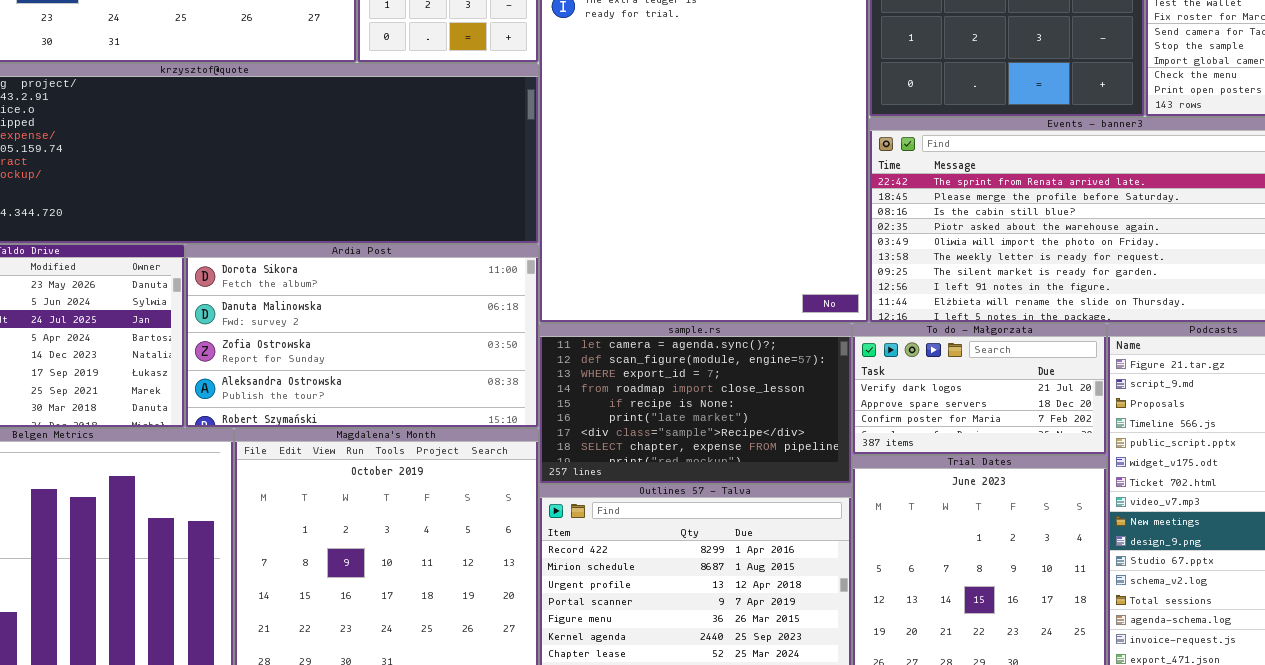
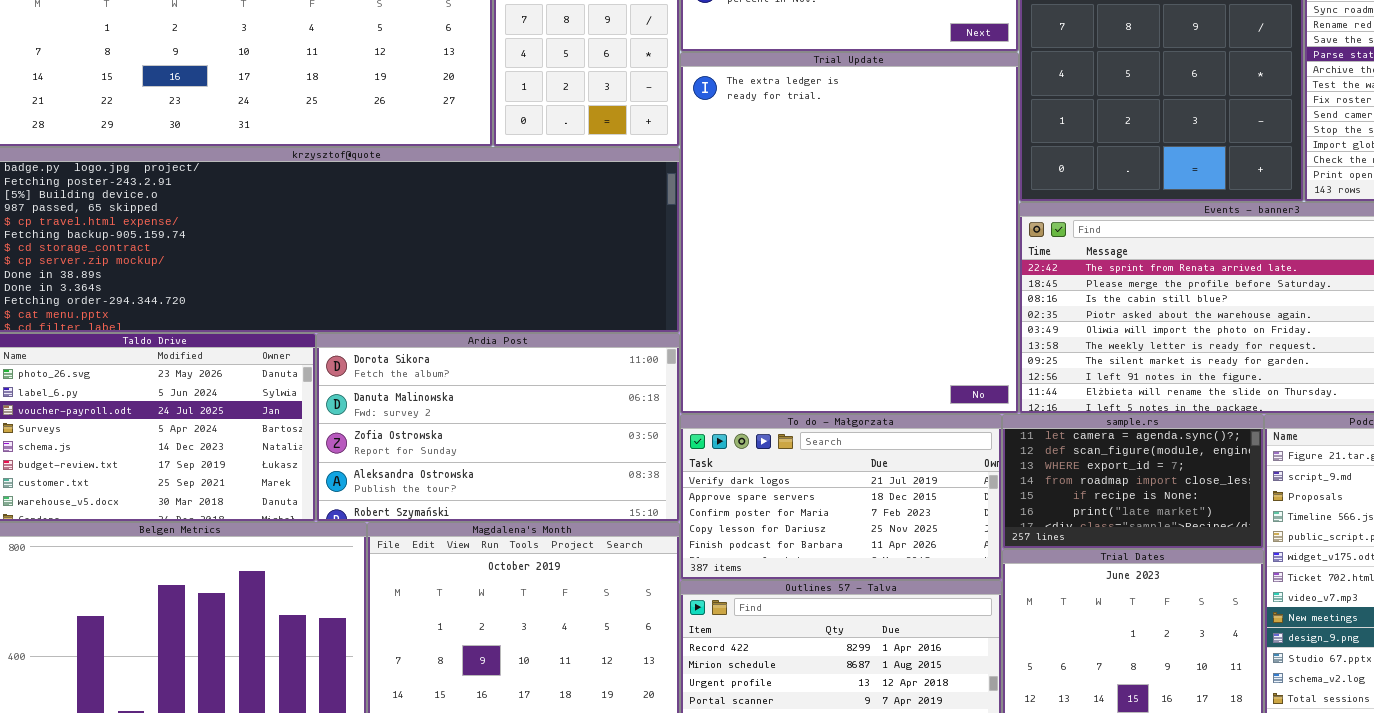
sample.rs: [539,323,852,484] -> [1002,414,1264,549], moved, resized
To do - Małgorzata: [852,323,1107,455] -> [680,414,1002,580], moved, resized

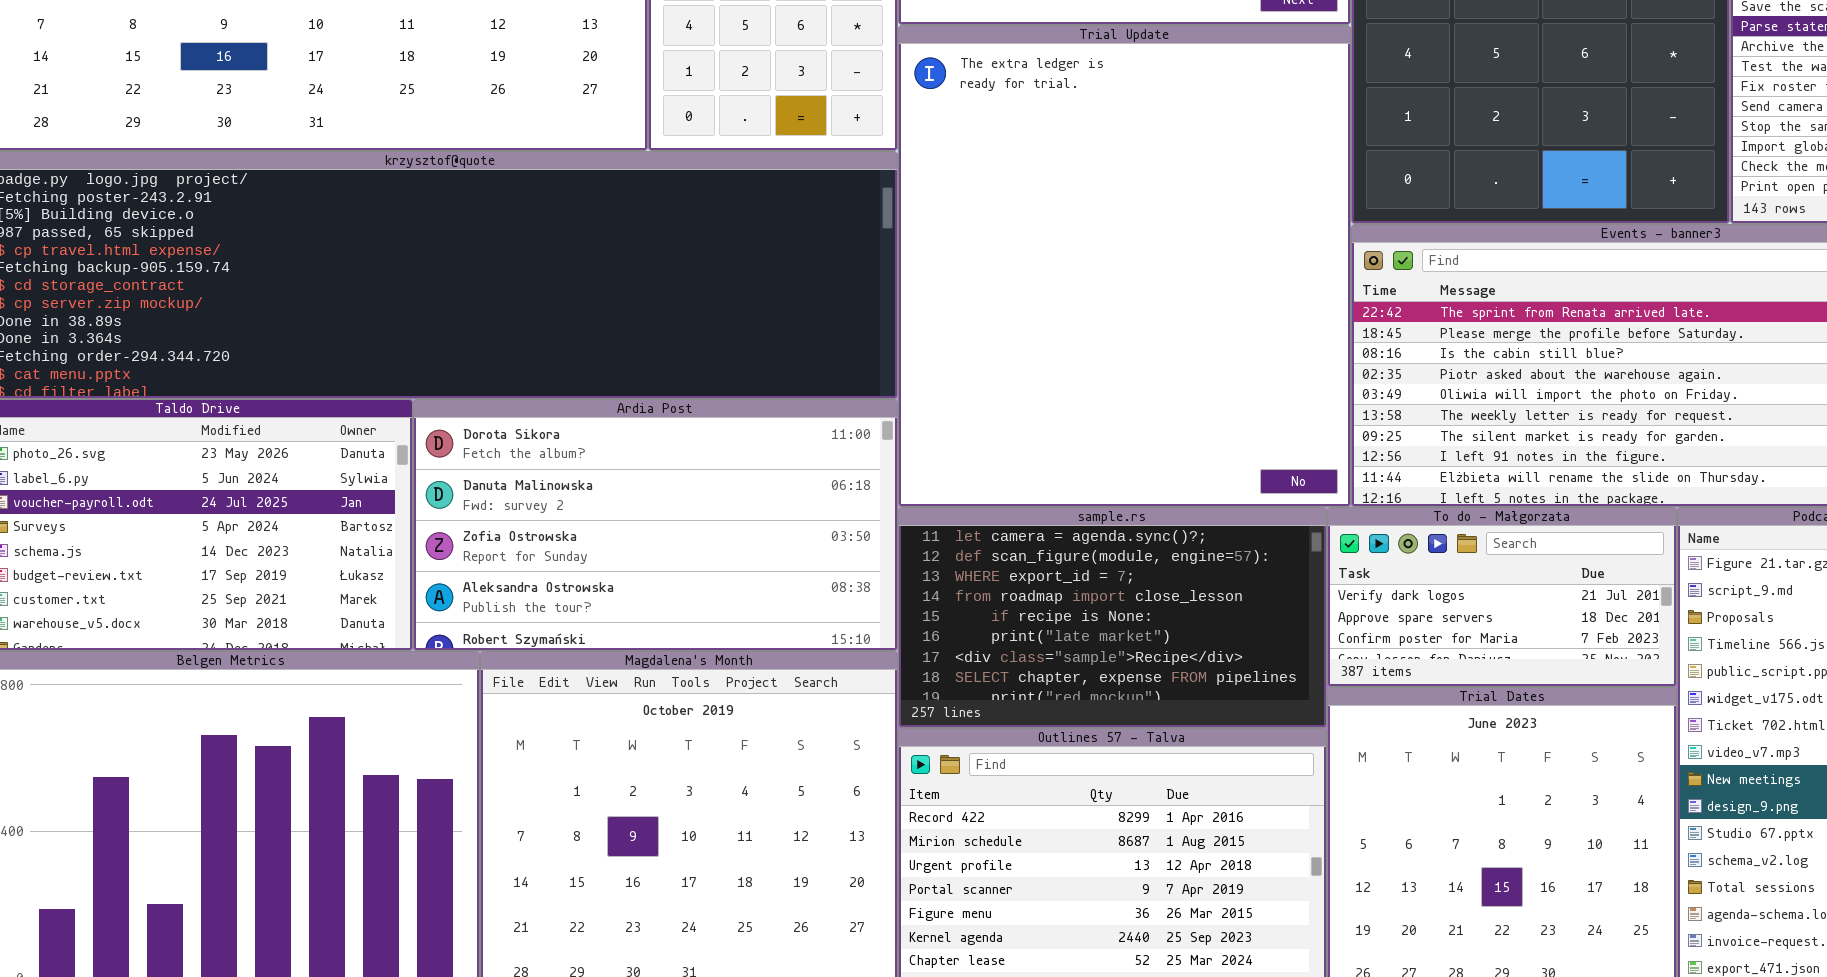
To do - Małgorzata: [680,414,1002,580] -> [1327,507,1677,687], moved, resized
sample.rs: [1002,414,1264,549] -> [898,507,1327,728], moved, resized

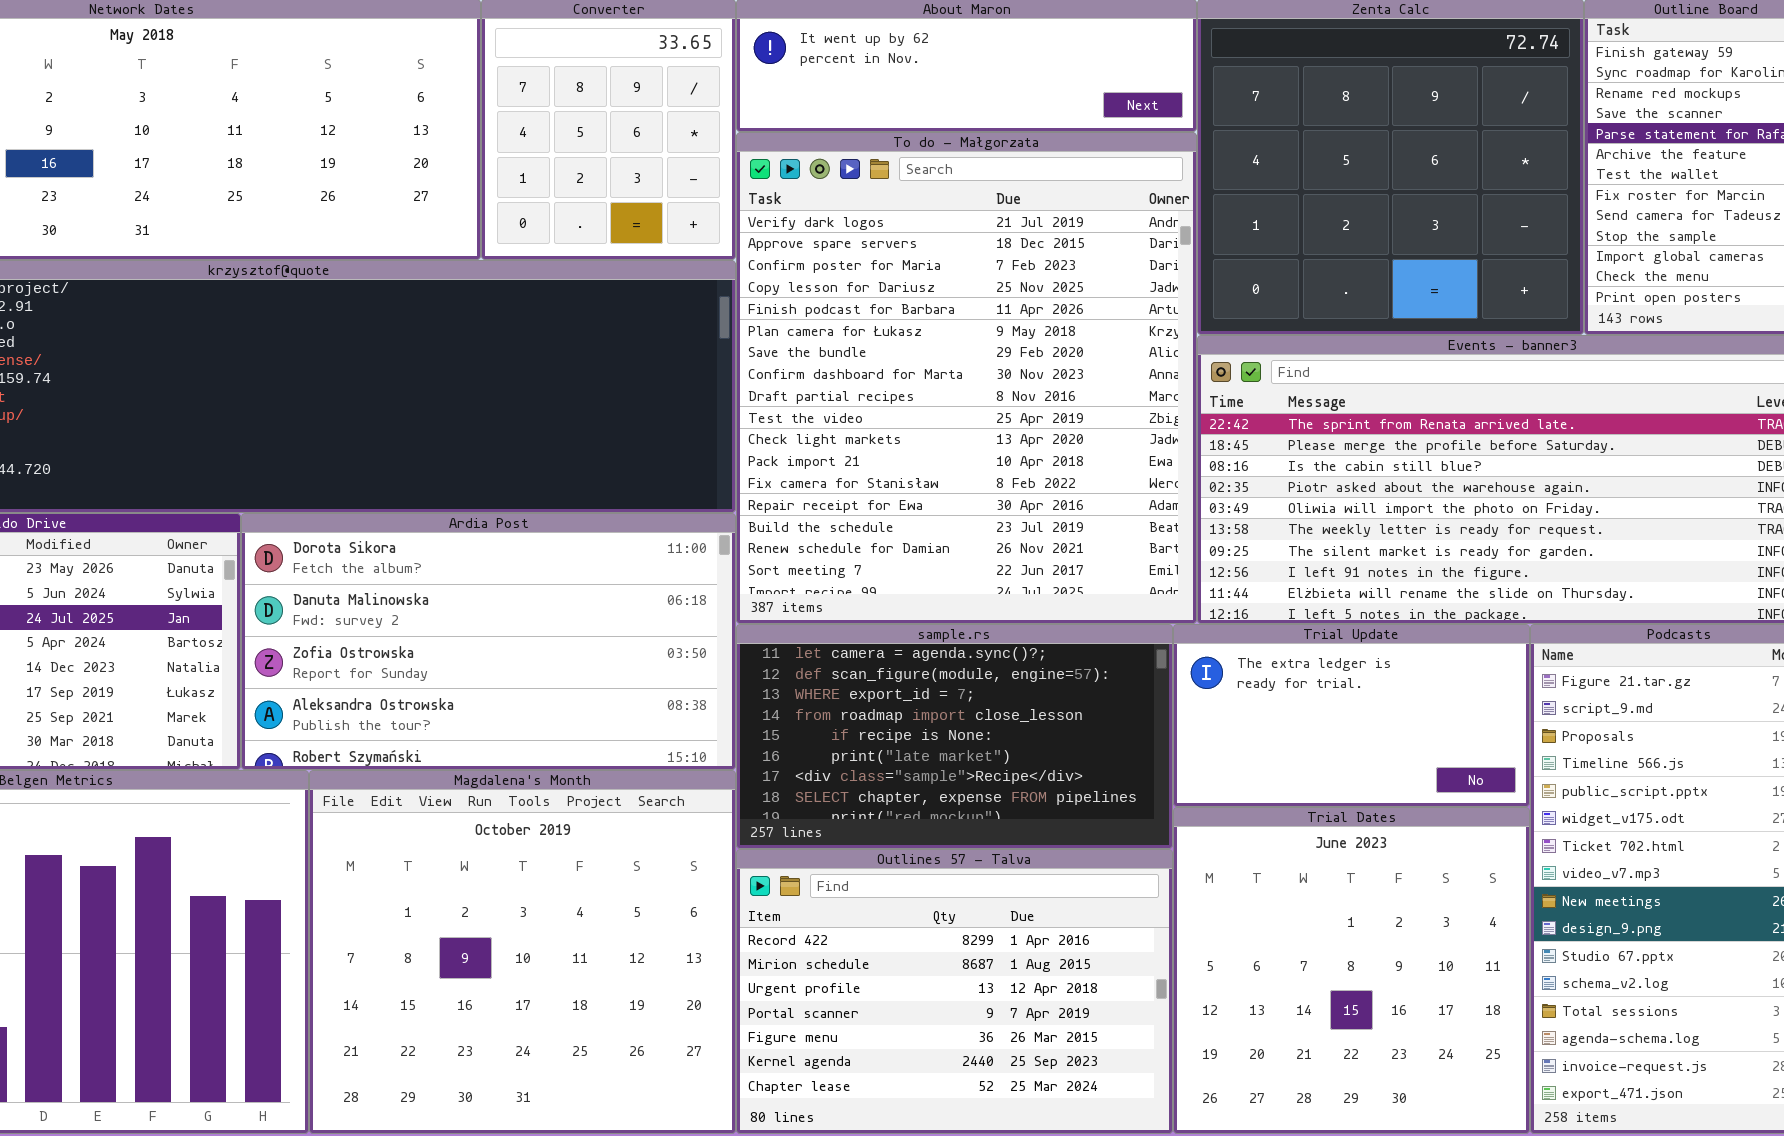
Trial Update: [898,25,1351,507] -> [1173,624,1530,807], moved, resized
To do - Małgorzata: [1327,507,1677,687] -> [736,132,1197,624], moved, resized

